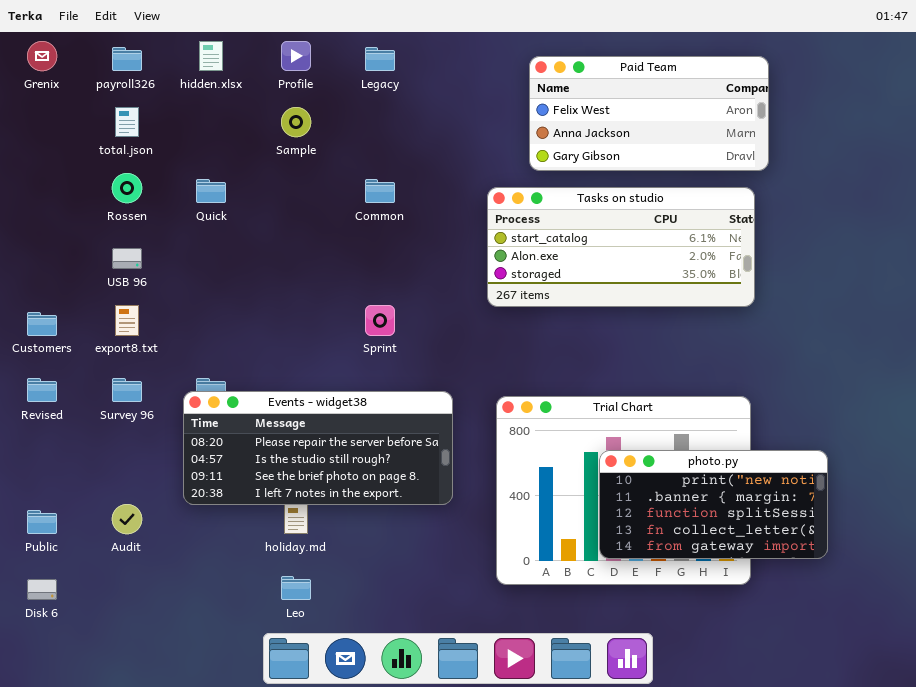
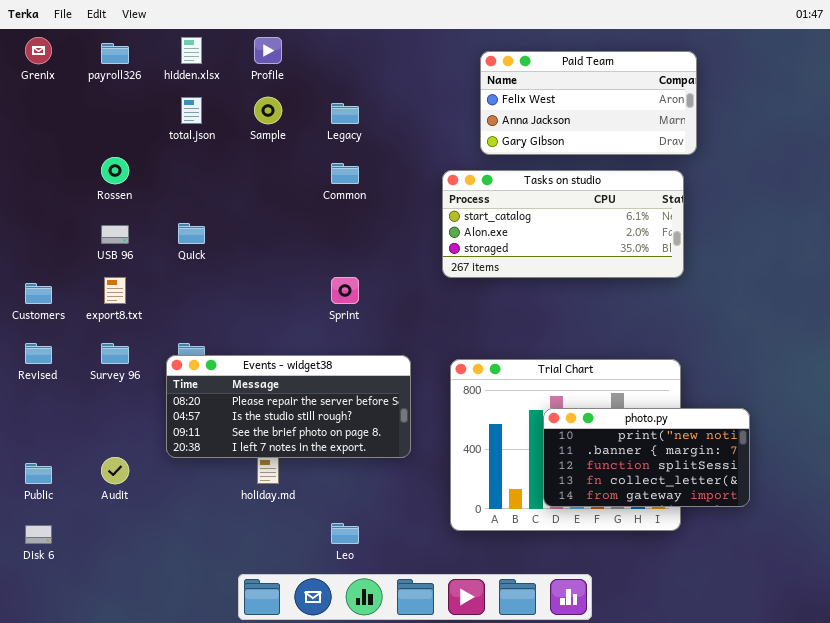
Legacy: [365,47,395,71] -> [331,103,359,124], moved
total.json: [115,107,139,137] -> [181,97,202,124], moved
Quick: [196,179,226,203] -> [178,223,205,244], moved
Leo: [281,576,311,600] -> [331,523,359,544], moved

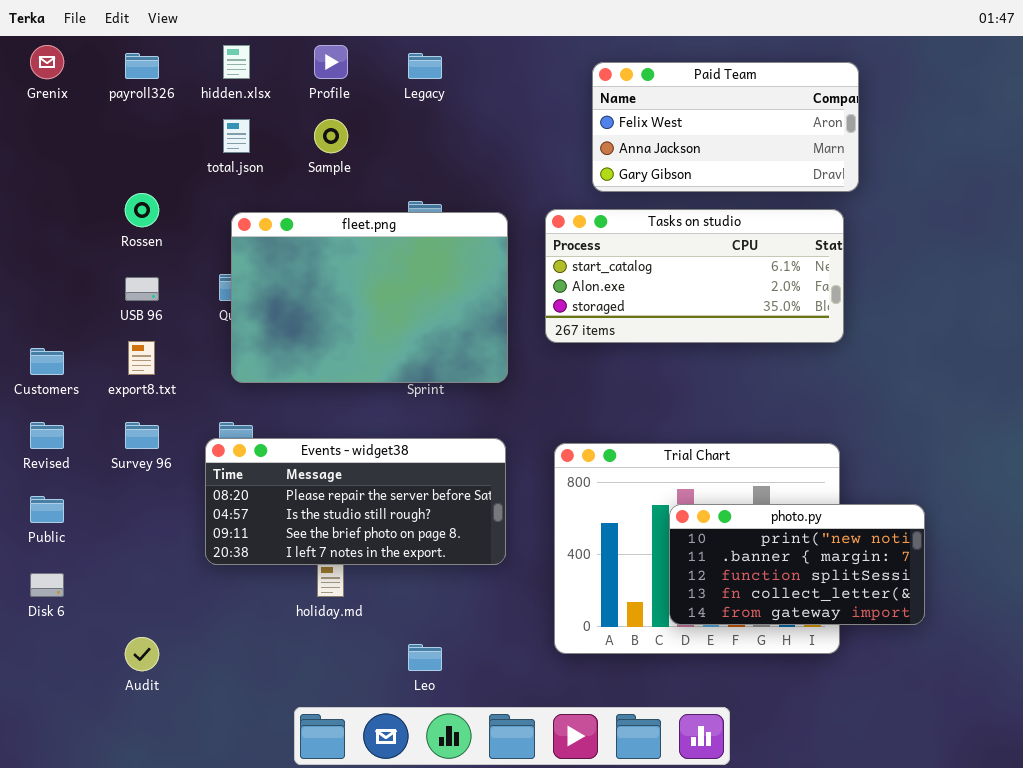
Legacy: [331,103,359,124] -> [408,53,442,79], moved
fleet.png: none -> [231,212,508,383], opened
Audit: [101,457,129,484] -> [125,637,159,671], moved
Public: [25,463,52,484] -> [30,496,64,523], moved
Disk 6: [25,525,52,544] -> [30,573,64,597], moved

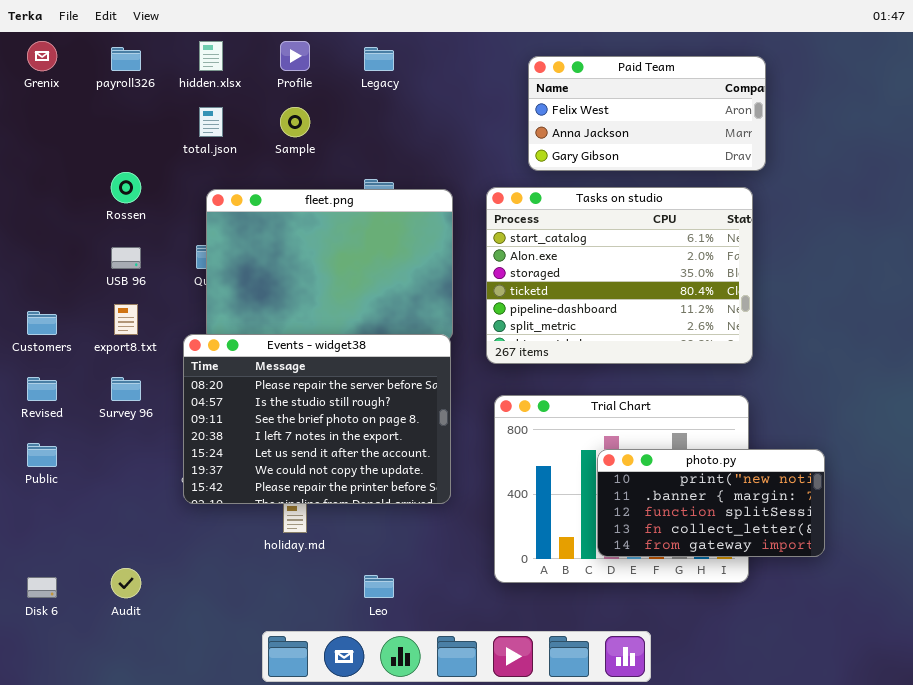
Tasks on studio: [545,209,844,343] -> [486,187,753,364], resized
Events - widget38: [205,438,506,565] -> [183,334,451,504], resized
Disk 6: [30,573,64,597] -> [27,577,57,598], moved

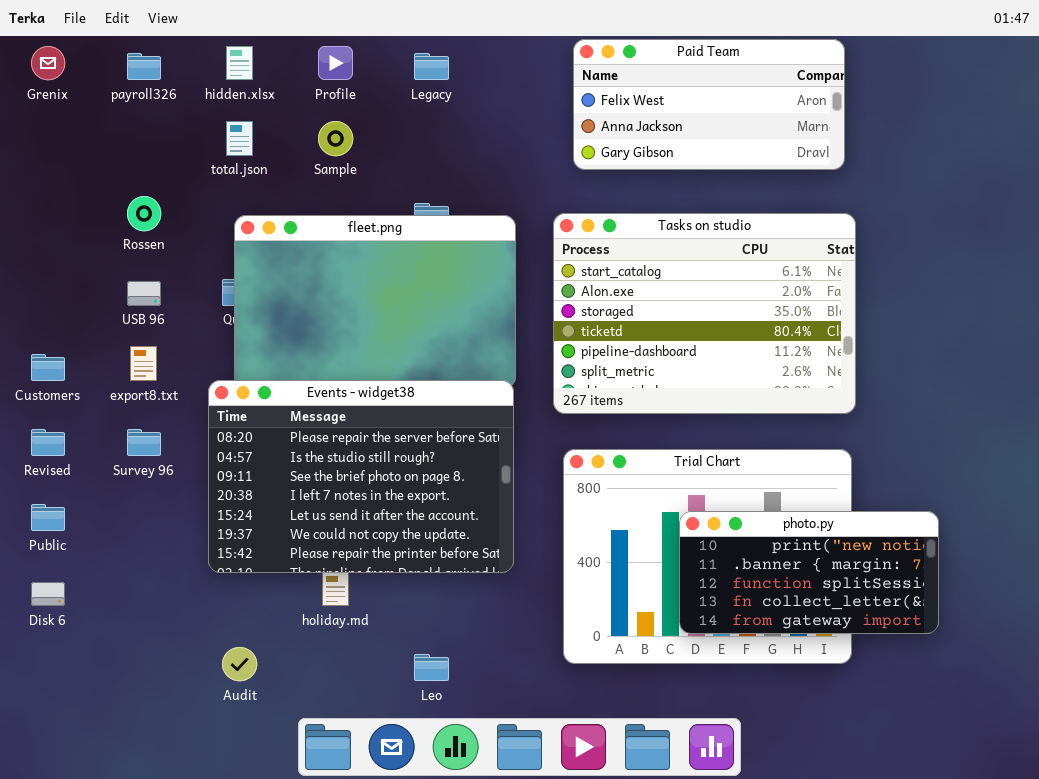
Paid Team: [528,56,766,171] -> [573,39,845,170], moved
Audit: [111,568,141,598] -> [222,647,257,681], moved
Disk 6: [27,577,57,598] -> [31,582,65,606], moved

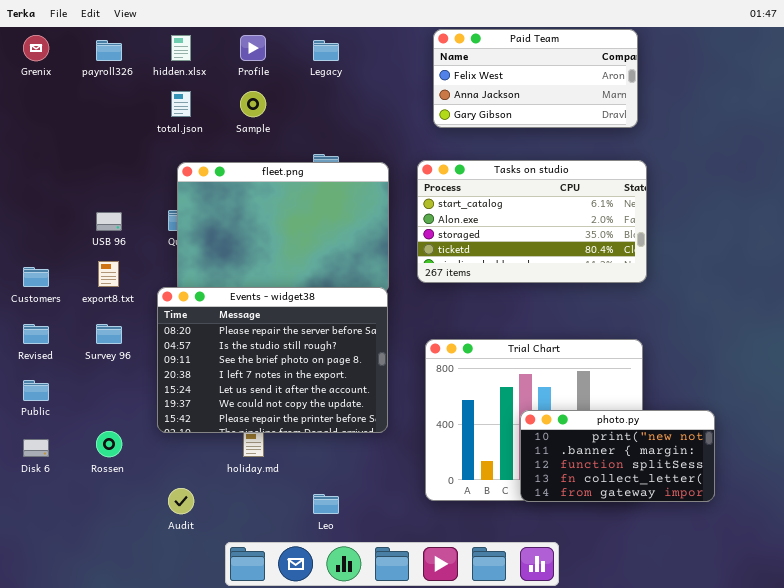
Rossen: [127,196,161,231] -> [96,431,122,457], moved
Tasks on studio: [553,213,856,414] -> [417,160,647,283], resized
photo.py: [679,511,939,634] -> [520,410,715,502], moved

